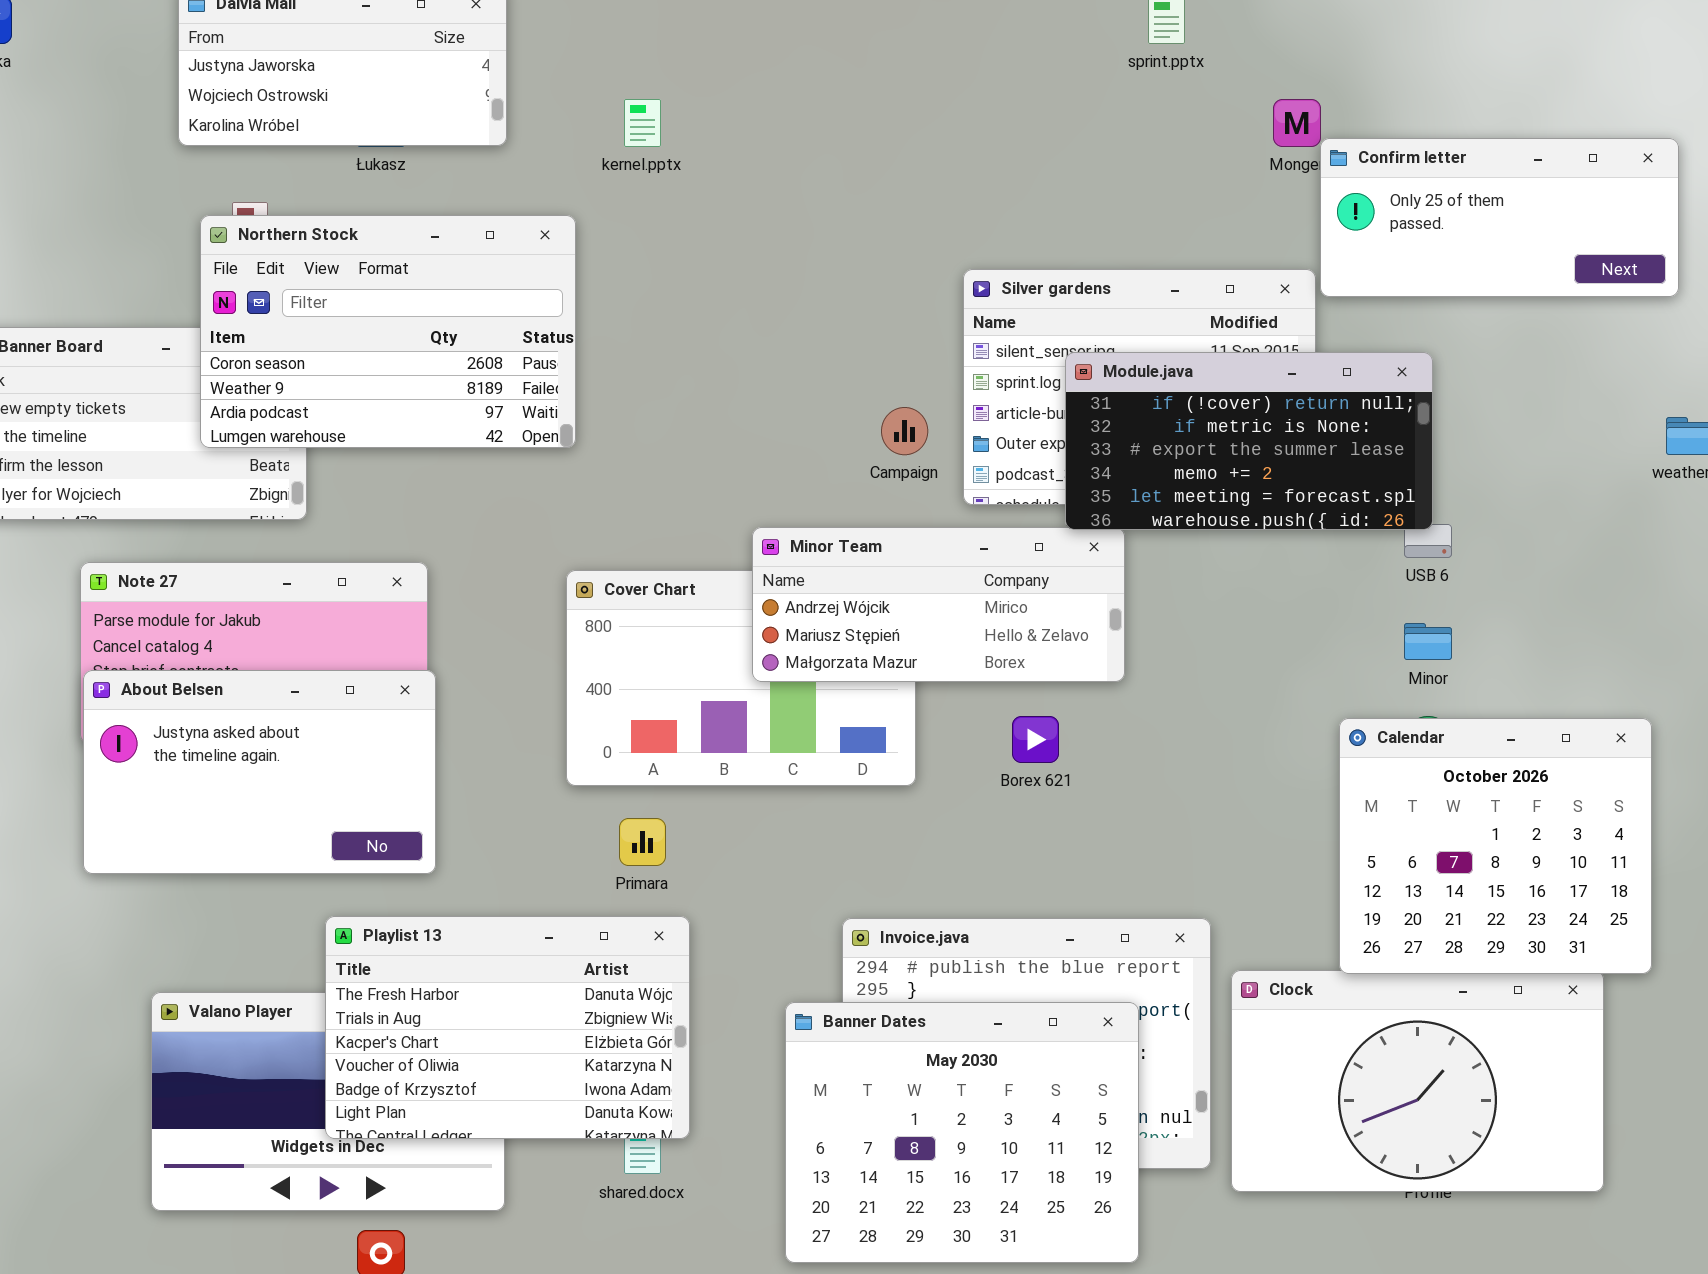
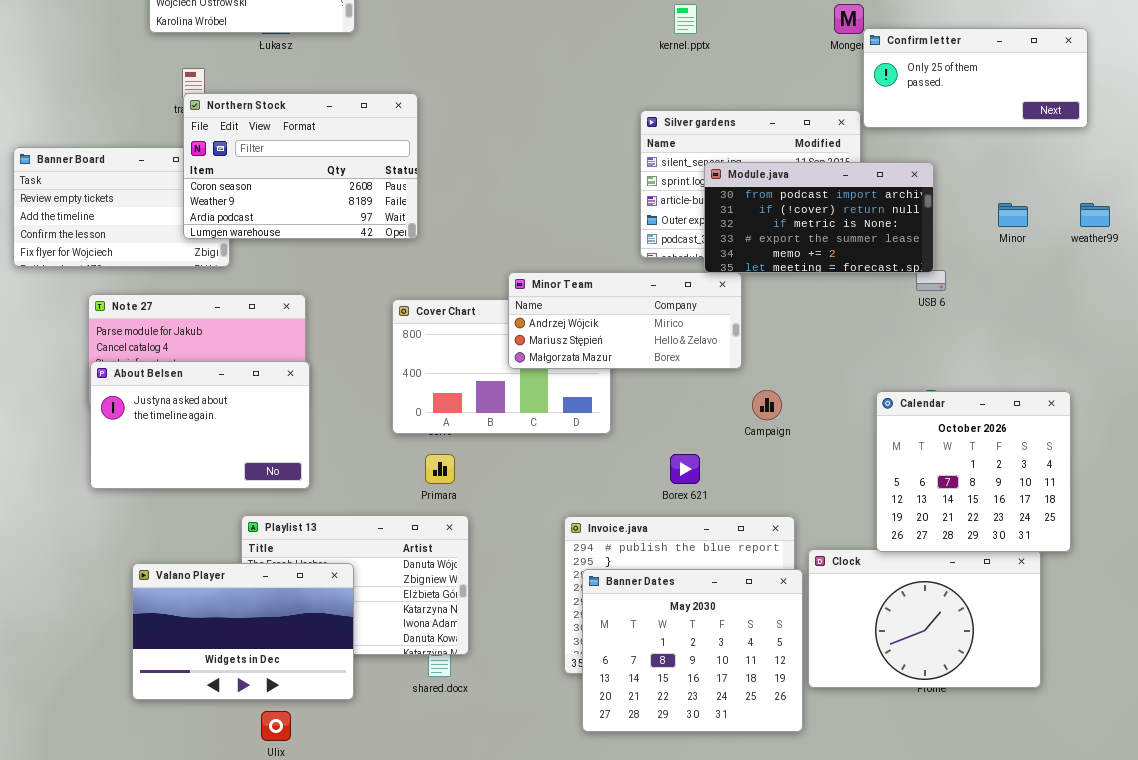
kernel.pptx: [624,99,661,147] -> [674,4,697,34], moved
Northern Stock: [200,215,576,448] -> [183,93,418,239], moved
Module.java: [1065,352,1433,530] -> [704,162,934,273], scrolled up 1 row
Campaign: [881,407,928,455] -> [752,390,782,420], moved
Minor: [1404,623,1452,660] -> [998,203,1028,227], moved
Borex 621: [1012,716,1059,763] -> [670,454,700,484], moved
Valano Player: [151,992,505,1211] -> [132,563,354,700], raised
Banner Dates: [785,1002,1139,1263] -> [582,569,803,732], moved

